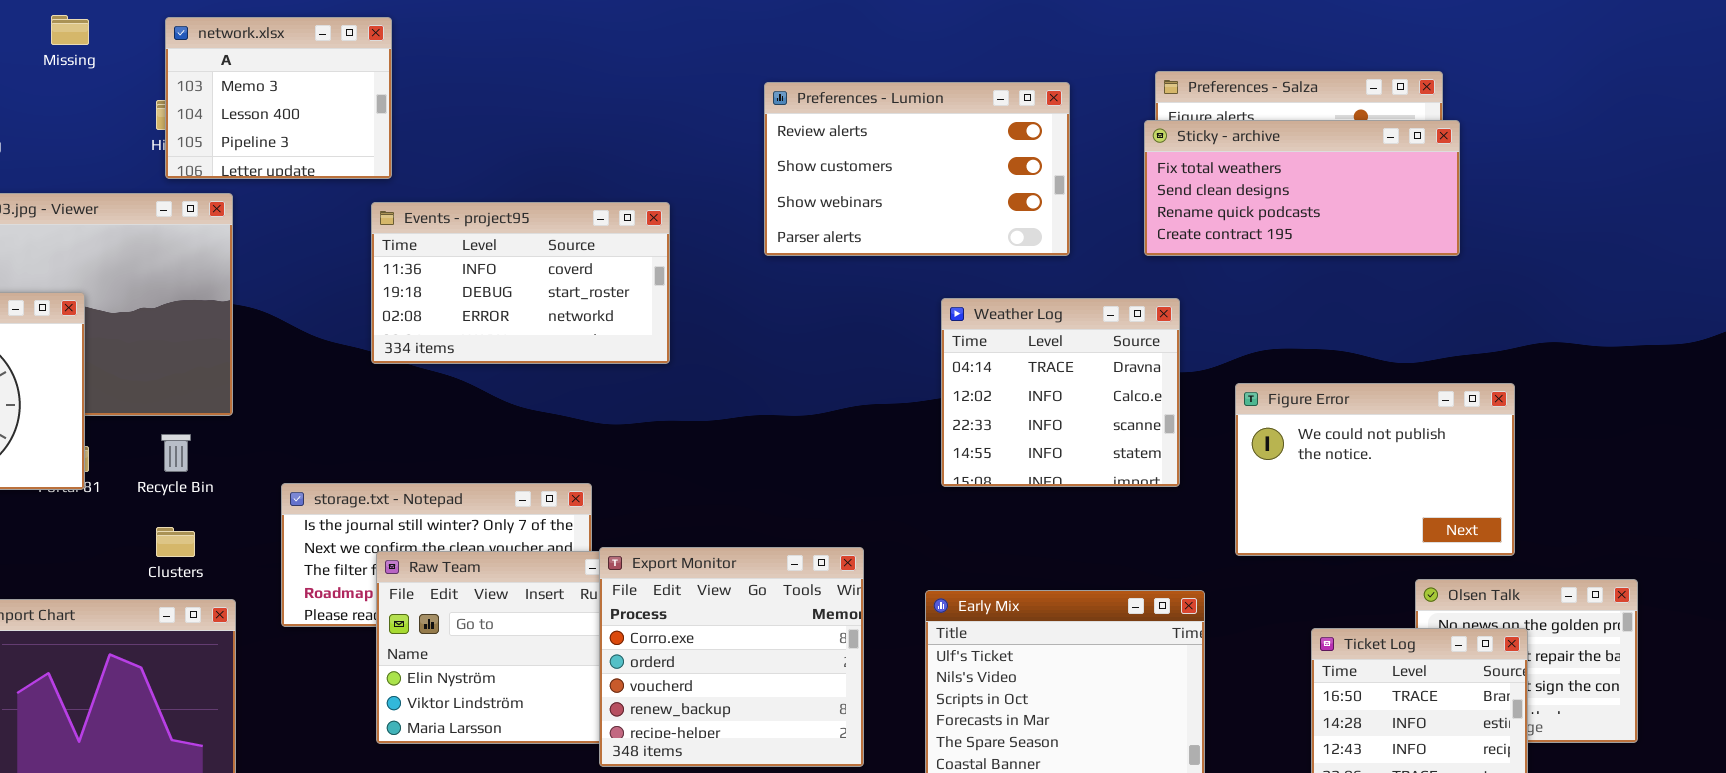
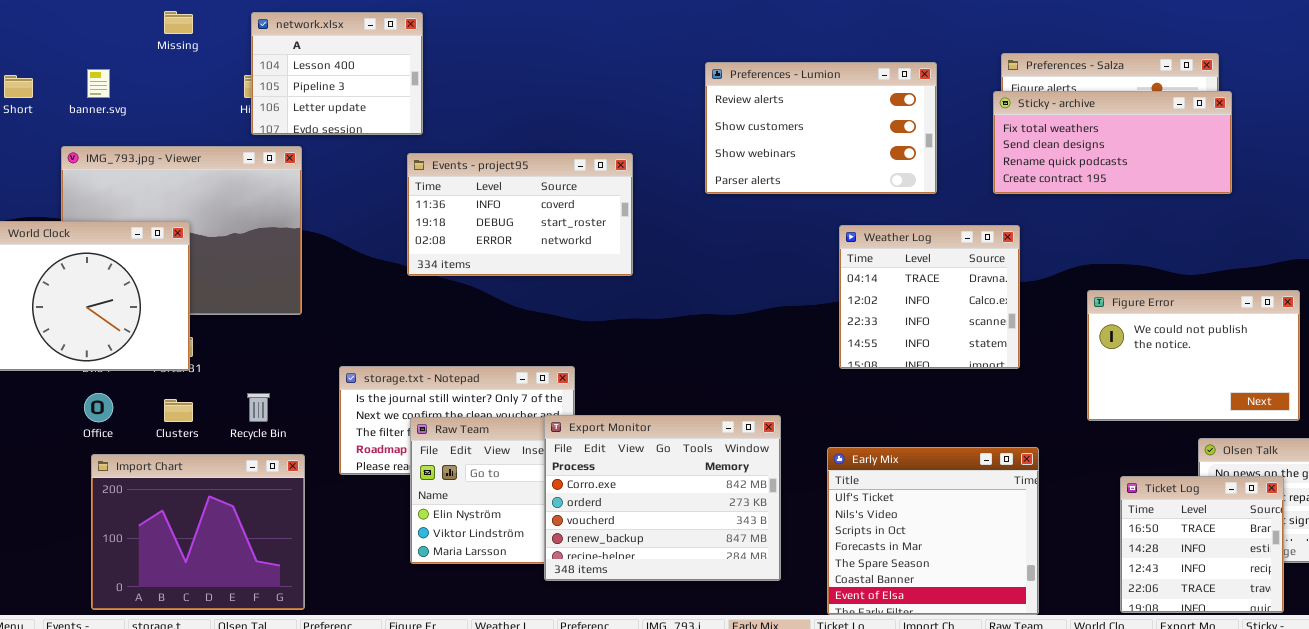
network.xlsx: [165,17,392,179] -> [251,12,423,135], scrolled down 1 row
Figure Error: [1235,383,1515,556] -> [1087,290,1300,421], moved
Recycle Bin: [161,434,191,472] -> [247,393,270,422], moved
Clusters: [156,527,195,557] -> [164,399,193,422], moved
Export Monitor: [599,547,864,767] -> [544,415,781,581], resized

